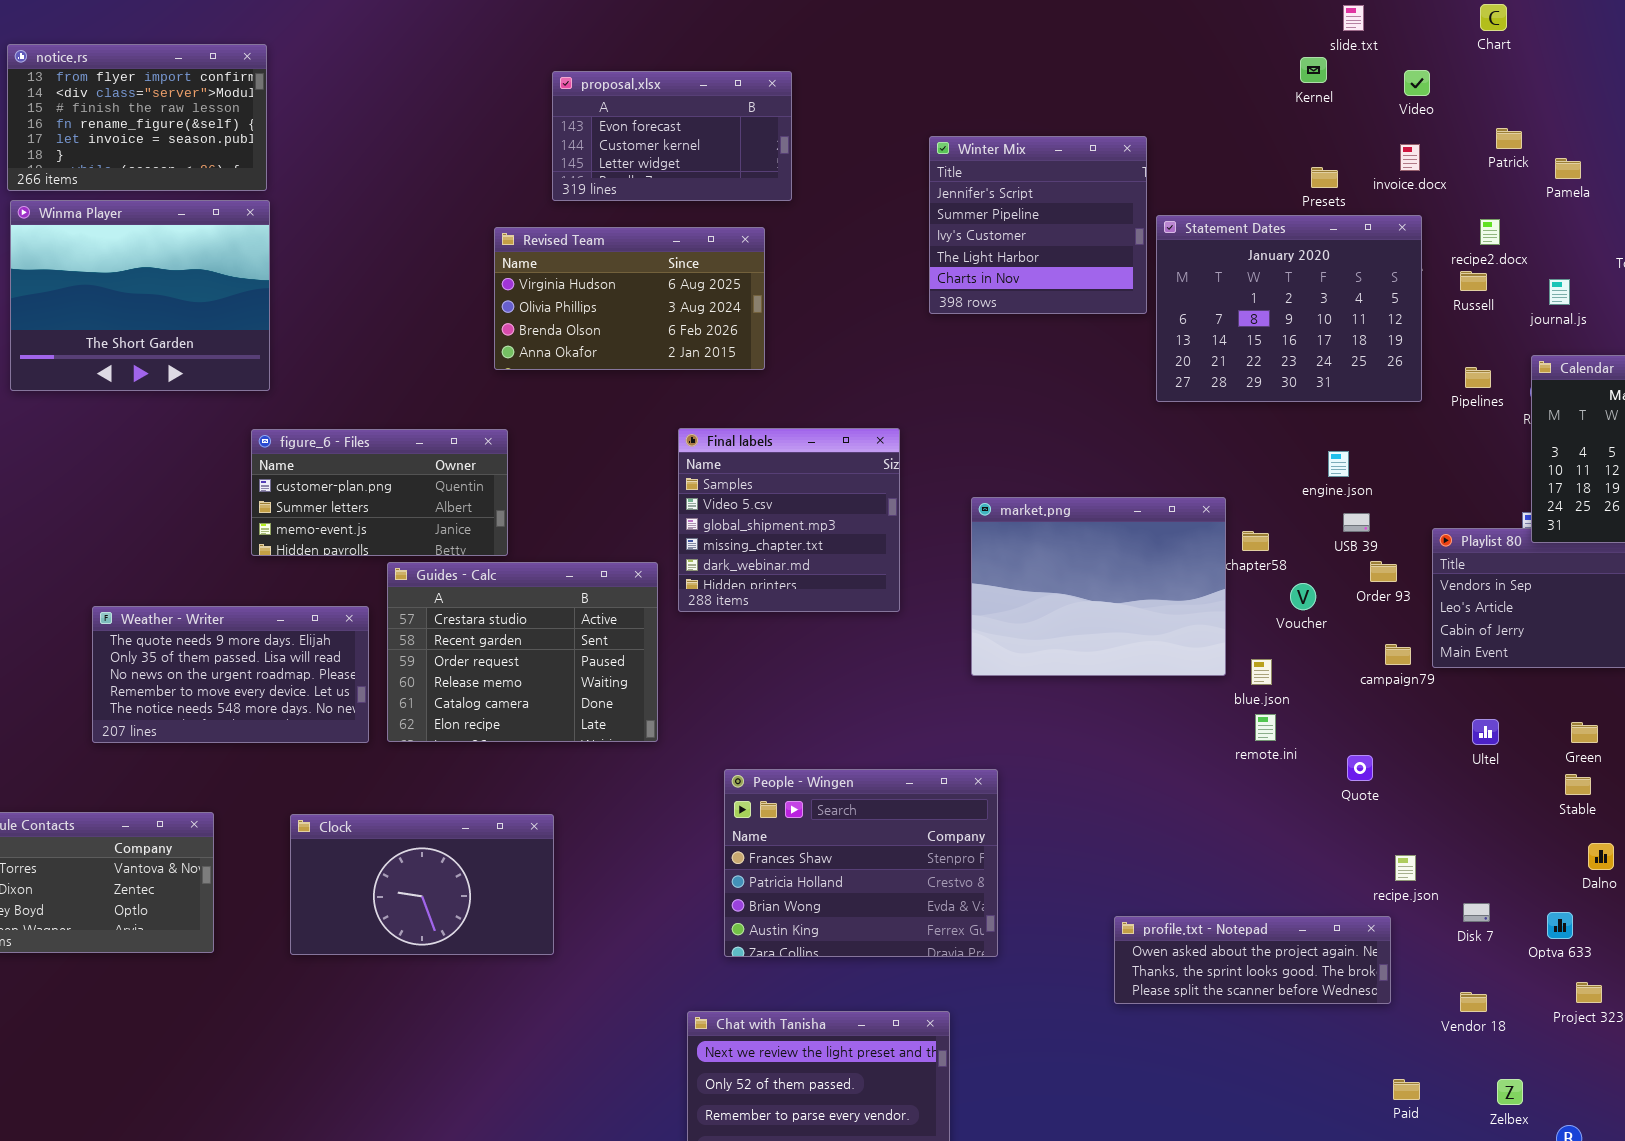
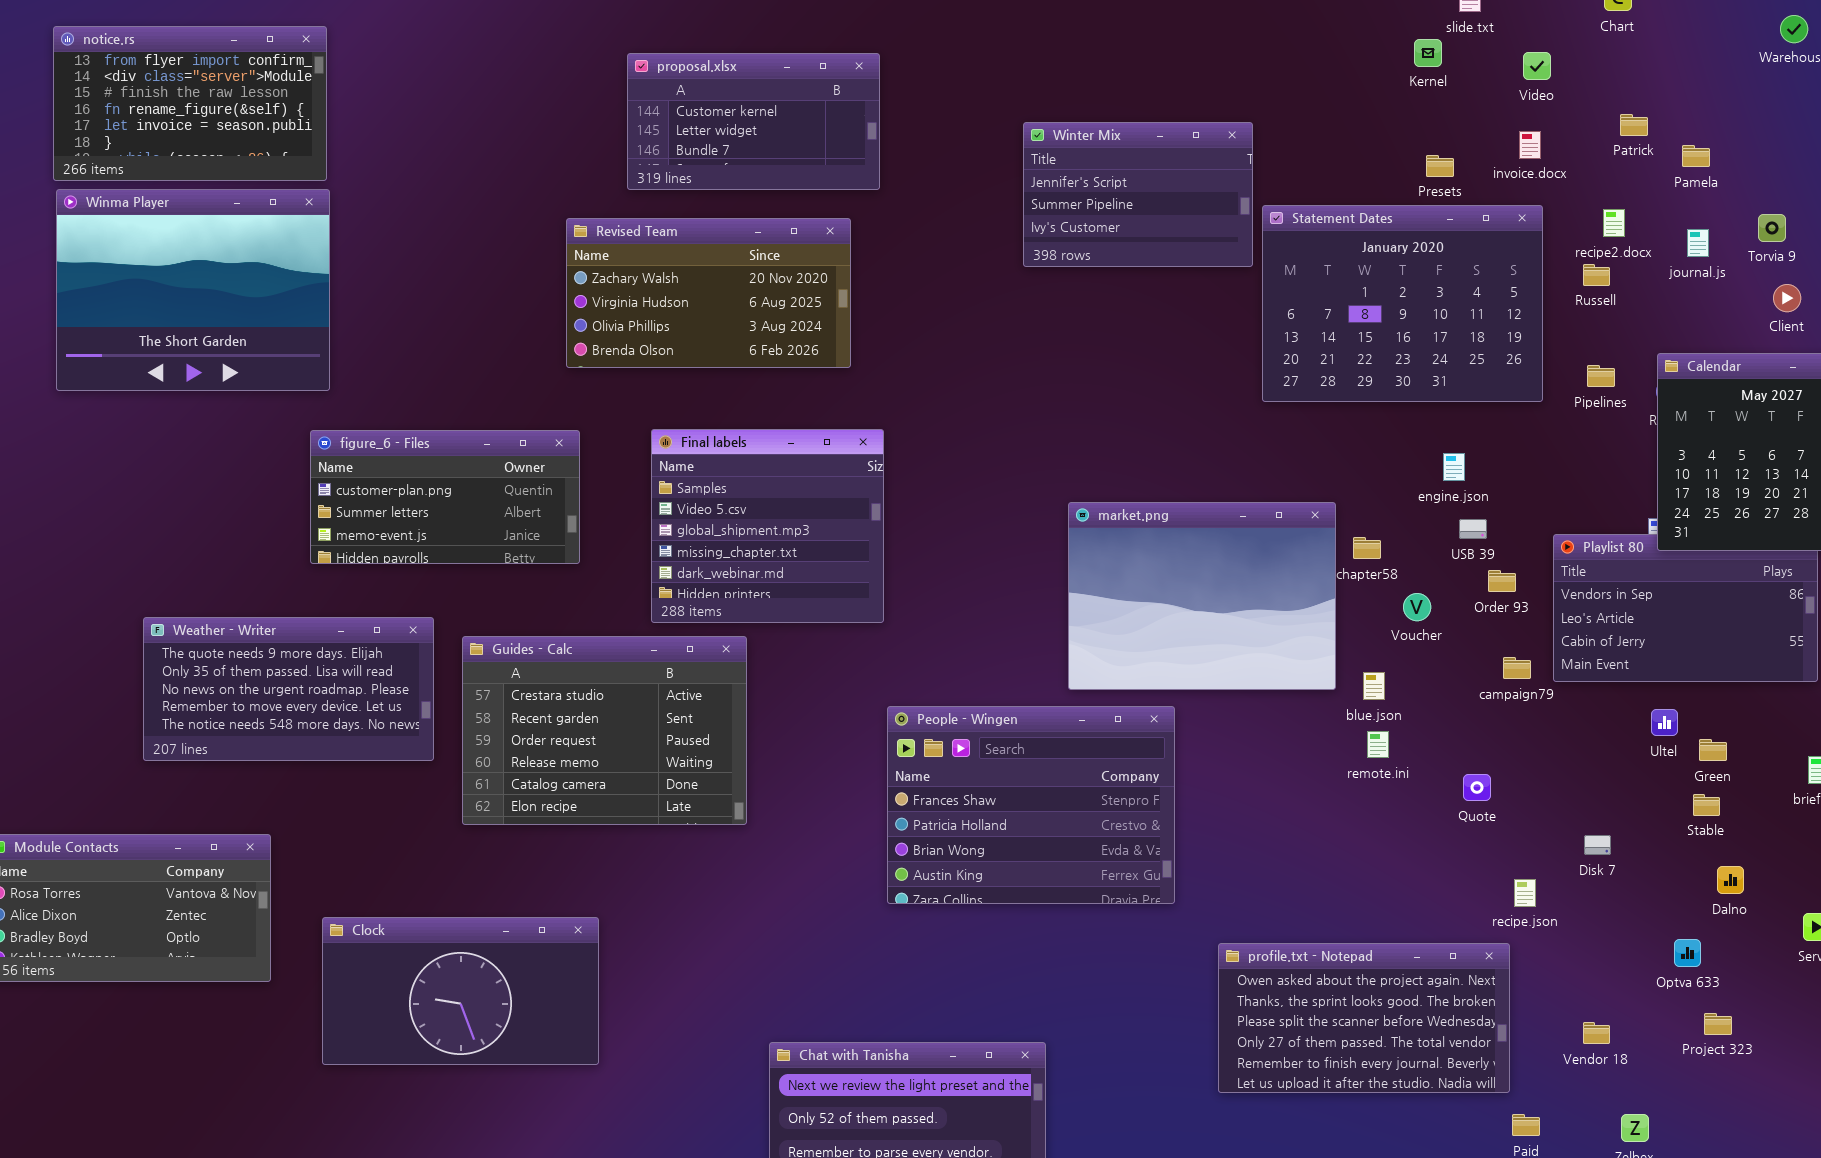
proposal.xlsx: [552,71,792,201] -> [627,53,880,190], scrolled down 1 row
Winter Mix: [929,136,1147,314] -> [1023,122,1253,267], resized
Revised Team: [494,227,765,370] -> [566,218,851,368], scrolled up 1 row
journal.js: [1549,279,1570,305] -> [1687,229,1709,257], moved
Final labels: [678,428,900,612] -> [651,429,884,623], moved
Guides - Calc: [387,562,658,742] -> [462,636,747,825], moved
Ultel: [1472,719,1499,745] -> [1651,709,1678,736], moved
People - Wingen: [724,769,998,957] -> [887,706,1175,904], moved
Clock: [290,814,554,955] -> [322,917,599,1065], moved
Disk 7: [1463,903,1490,922] -> [1584,835,1611,855], moved
profile.txt - Notepad: [1114,916,1391,1004] -> [1218,943,1510,1093], resized

